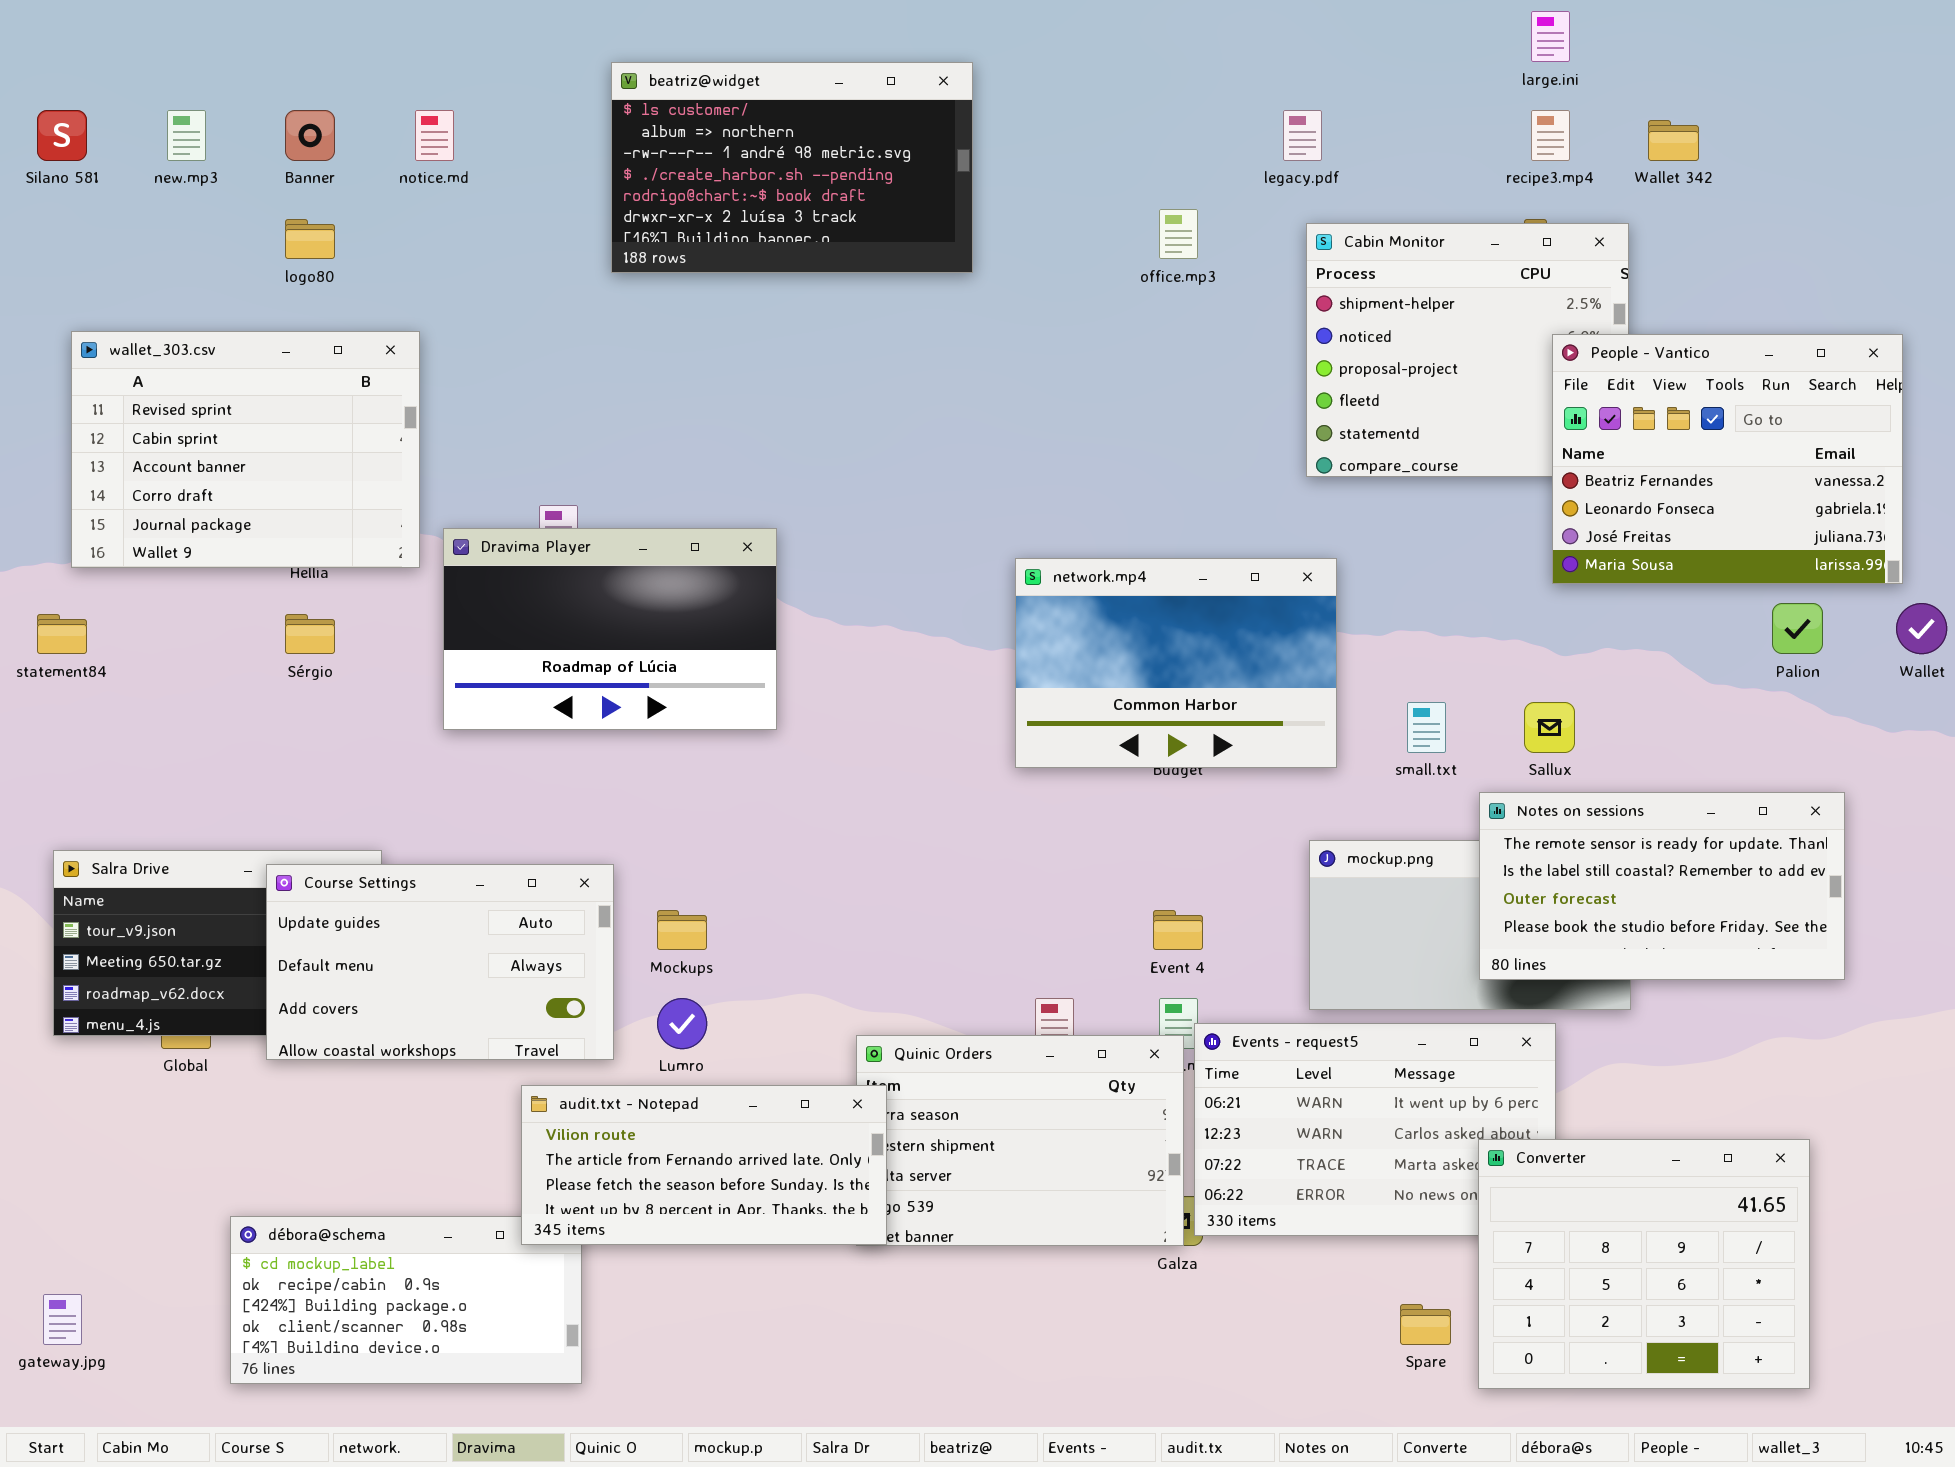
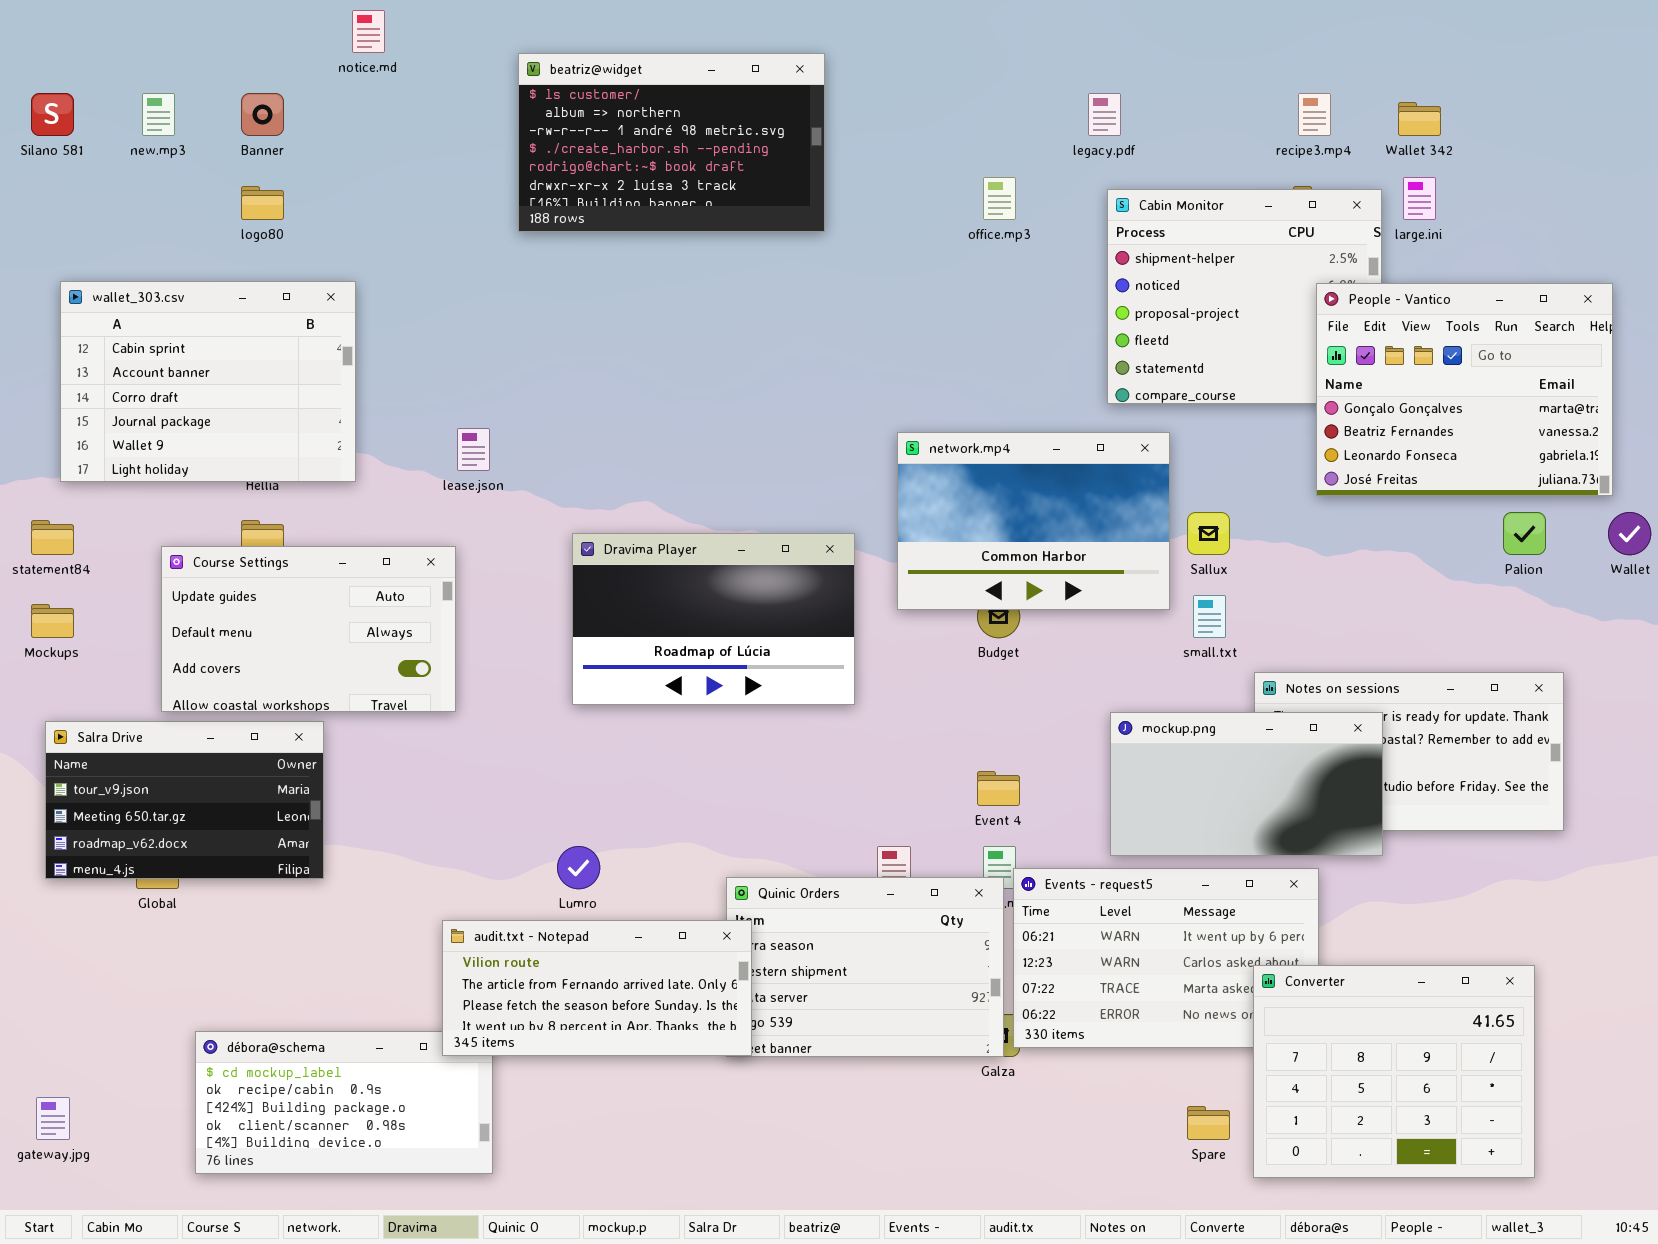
large.ini: [1531,11,1570,62] -> [1403,177,1436,220], moved
notice.md: [415,110,454,161] -> [352,10,385,53], moved
wallet_303.csv: [71,331,420,568] -> [60,281,356,482], scrolled down 1 row
People - Vantico: [1552,334,1903,584] -> [1316,283,1613,496], scrolled up 1 row
Dravima Player: [443,528,777,730] -> [572,533,855,705], moved
network.mp4: [1015,558,1337,768] -> [897,432,1170,610], moved
Sallux: [1524,702,1575,753] -> [1187,512,1230,555], moved
mockup.png: [1309,840,1631,1010] -> [1110,712,1383,856], raised
Course Settings: [266,864,614,1060] -> [161,546,456,712], moved
Mockups: [657,910,707,950] -> [31,604,74,638], moved

